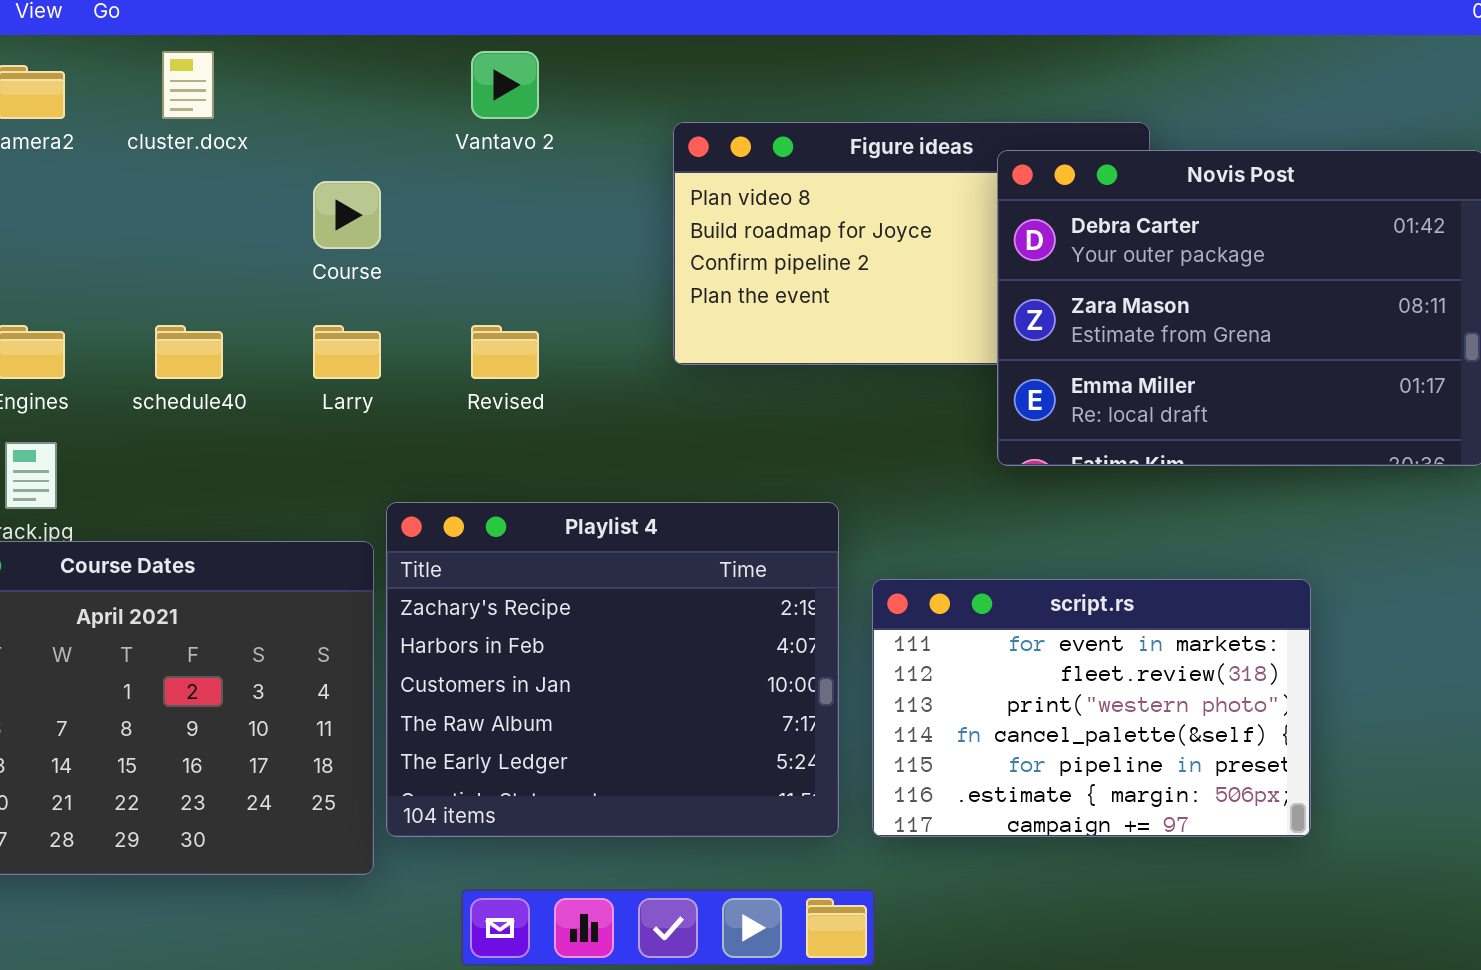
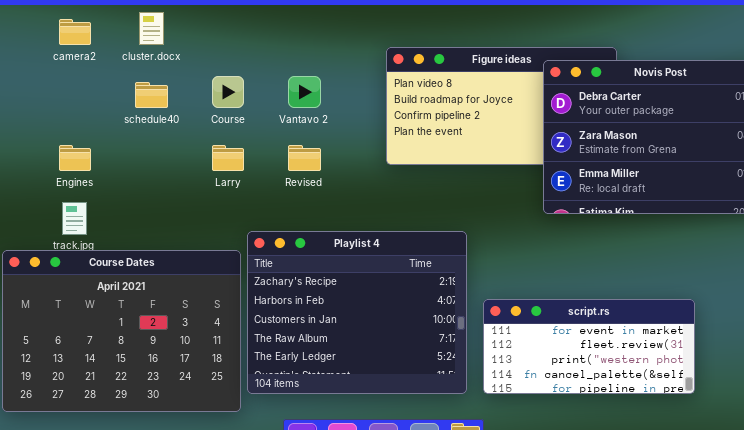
Vantavo 2: [471,51,539,119] -> [288,76,321,108], moved
schedule40: [155,325,223,379] -> [135,82,168,108], moved
script.rs: [872,579,1311,837] -> [483,299,695,394], resized

